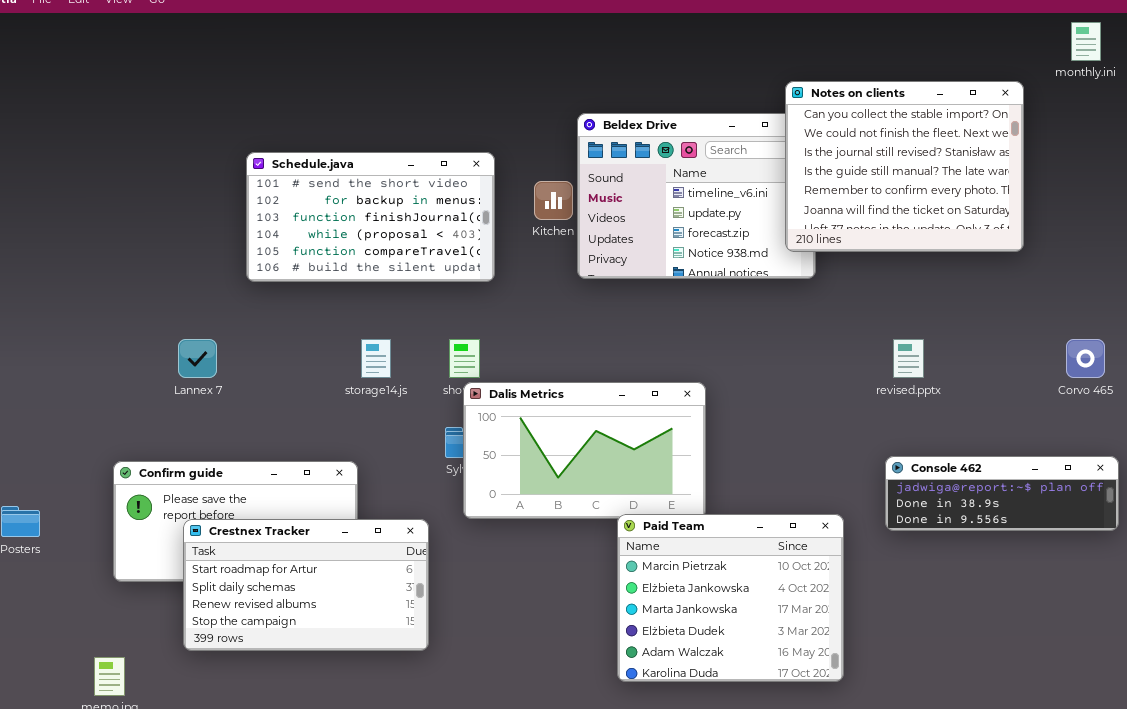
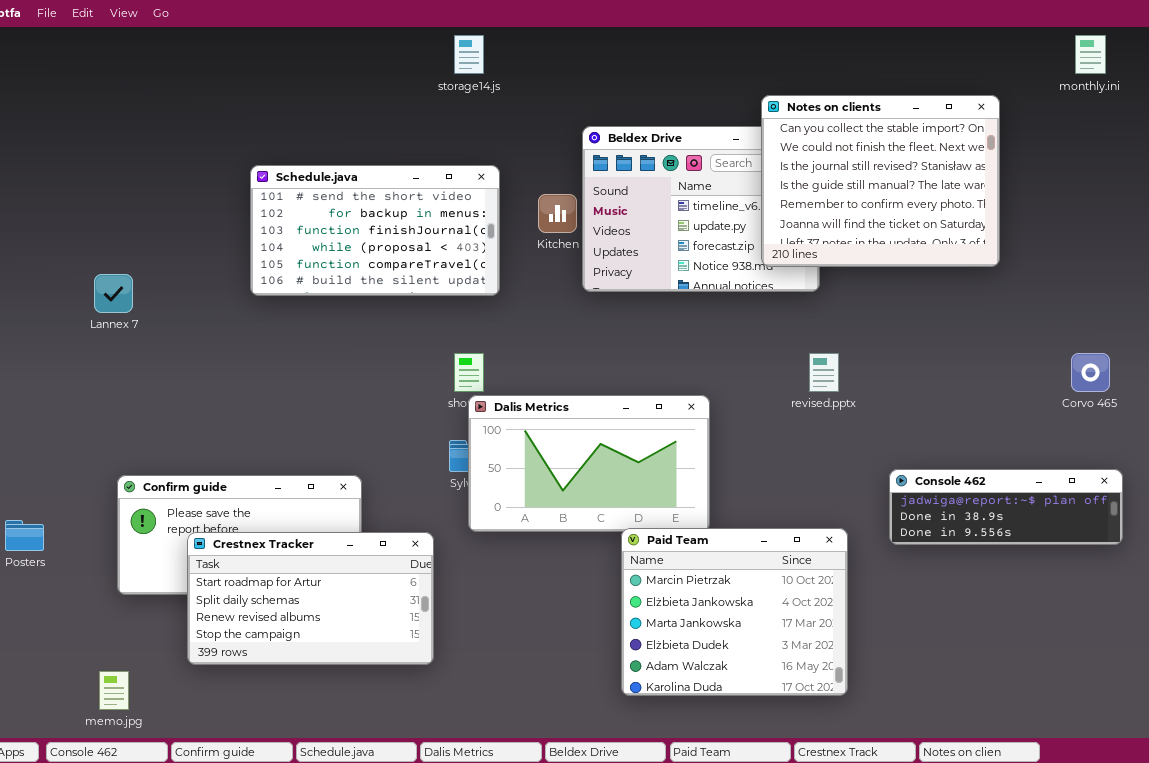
Notes on clients: [785,81,1024,252] -> [761,95,1000,267], moved
Lannex 7: [178,339,217,378] -> [94,274,133,313], moved
storage14.js: [361,339,391,378] -> [454,35,484,74], moved
revised.pptx: [893,339,924,378] -> [809,353,839,392], moved

